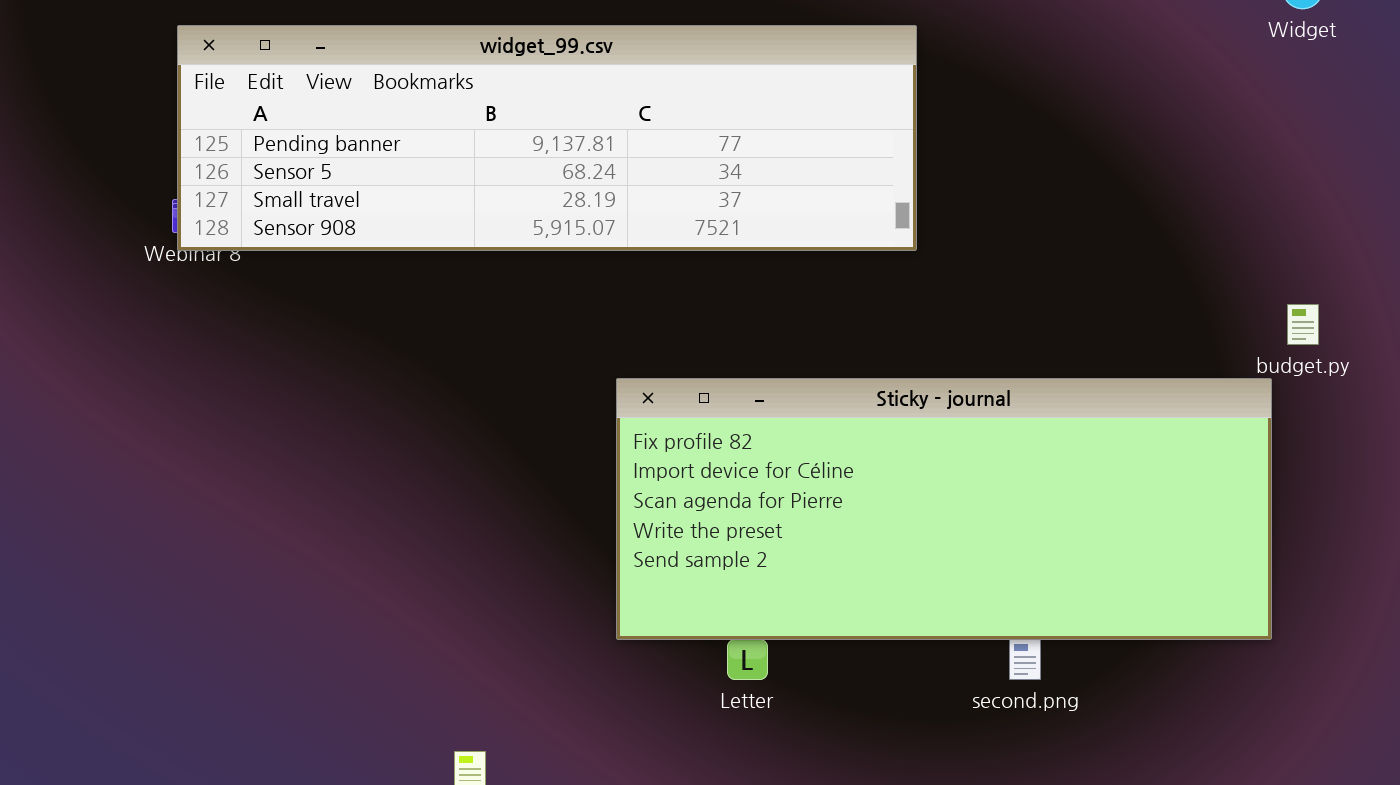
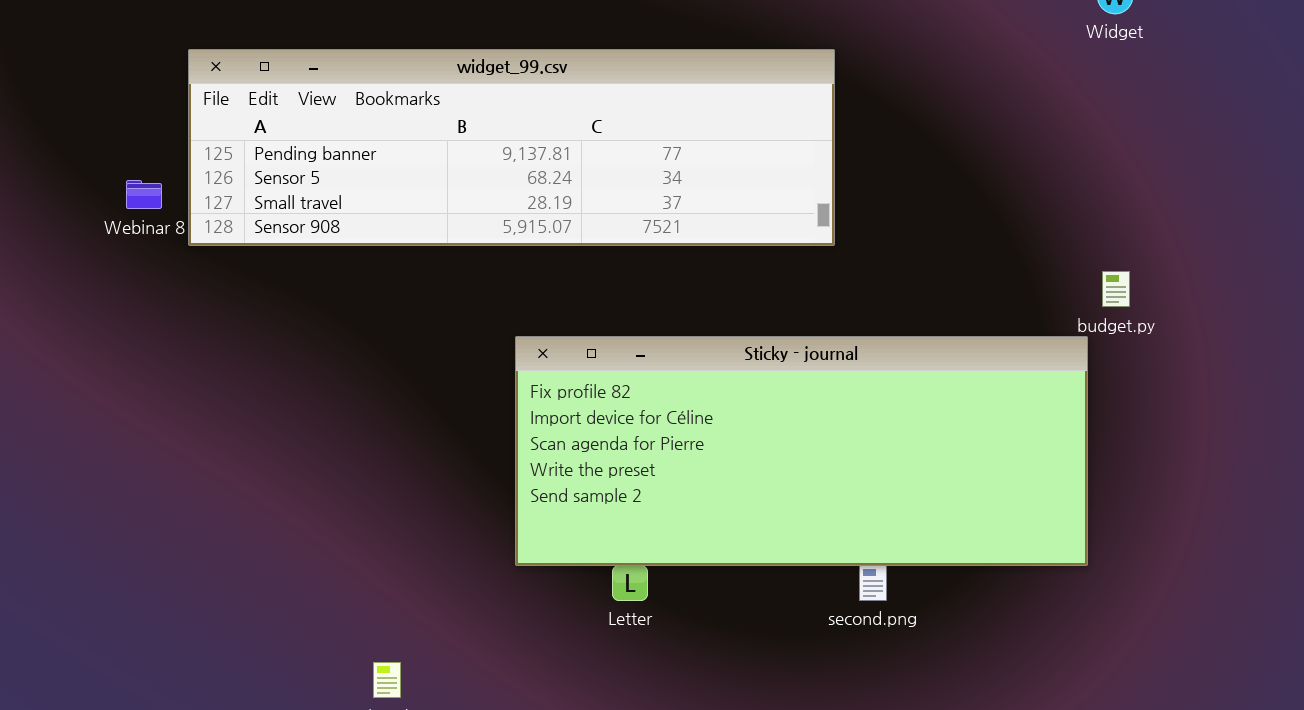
widget_99.csv: [177,25,917,251] -> [188,49,835,246], moved

